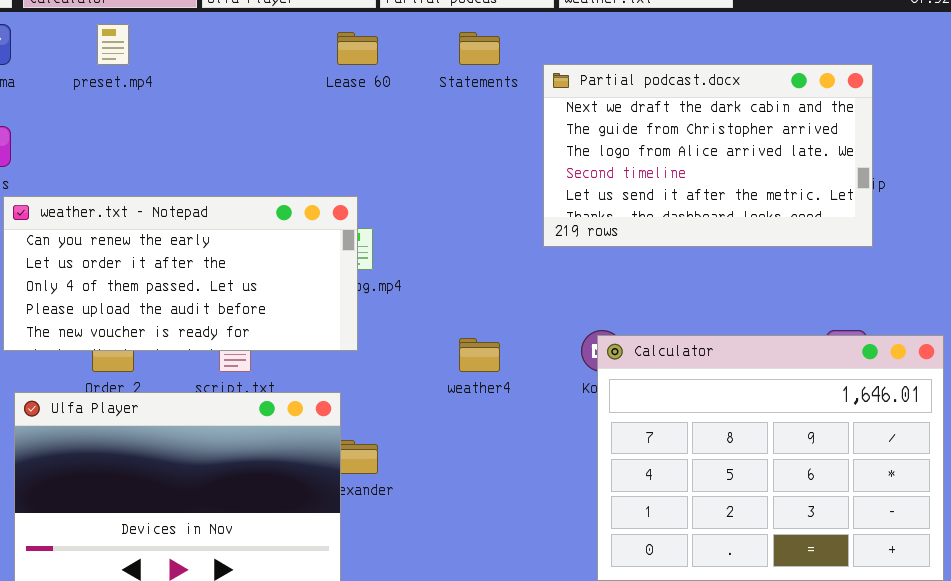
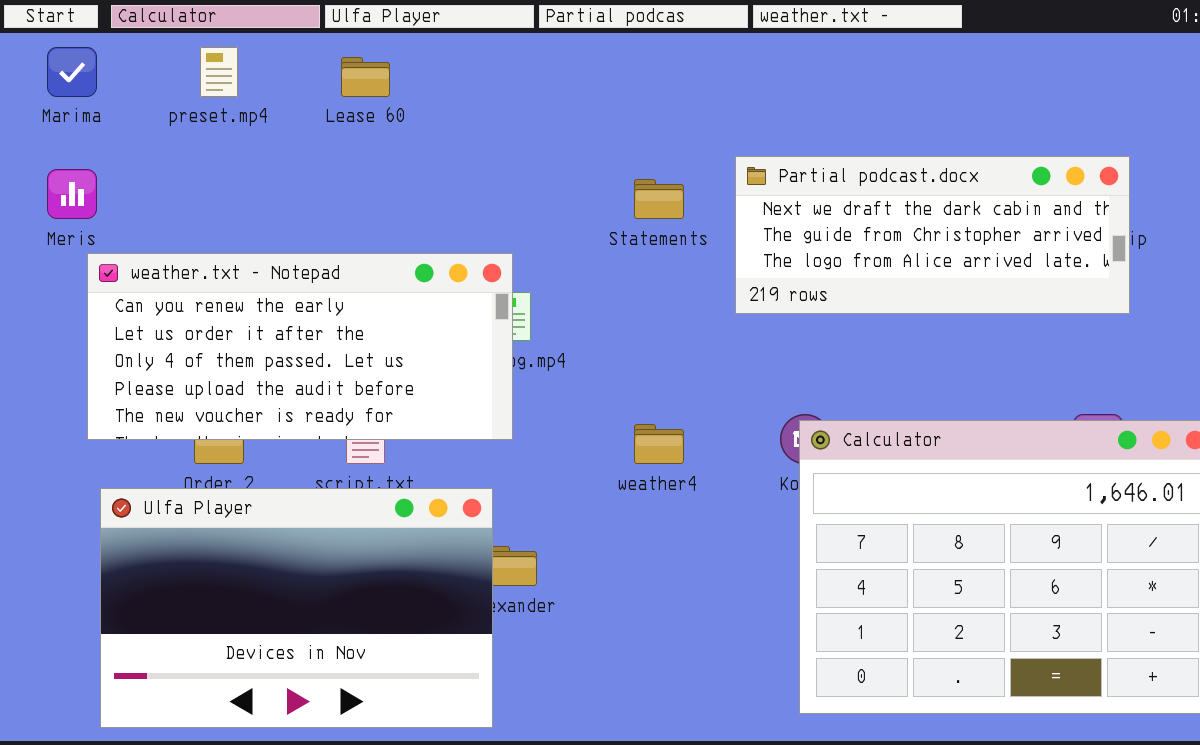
Lease 60: [337,32,378,65] -> [341,57,390,97], moved
Statements: [459,32,500,65] -> [634,179,684,219], moved
Partial podcast.docx: [543,64,873,247] -> [735,156,1130,314], resized

